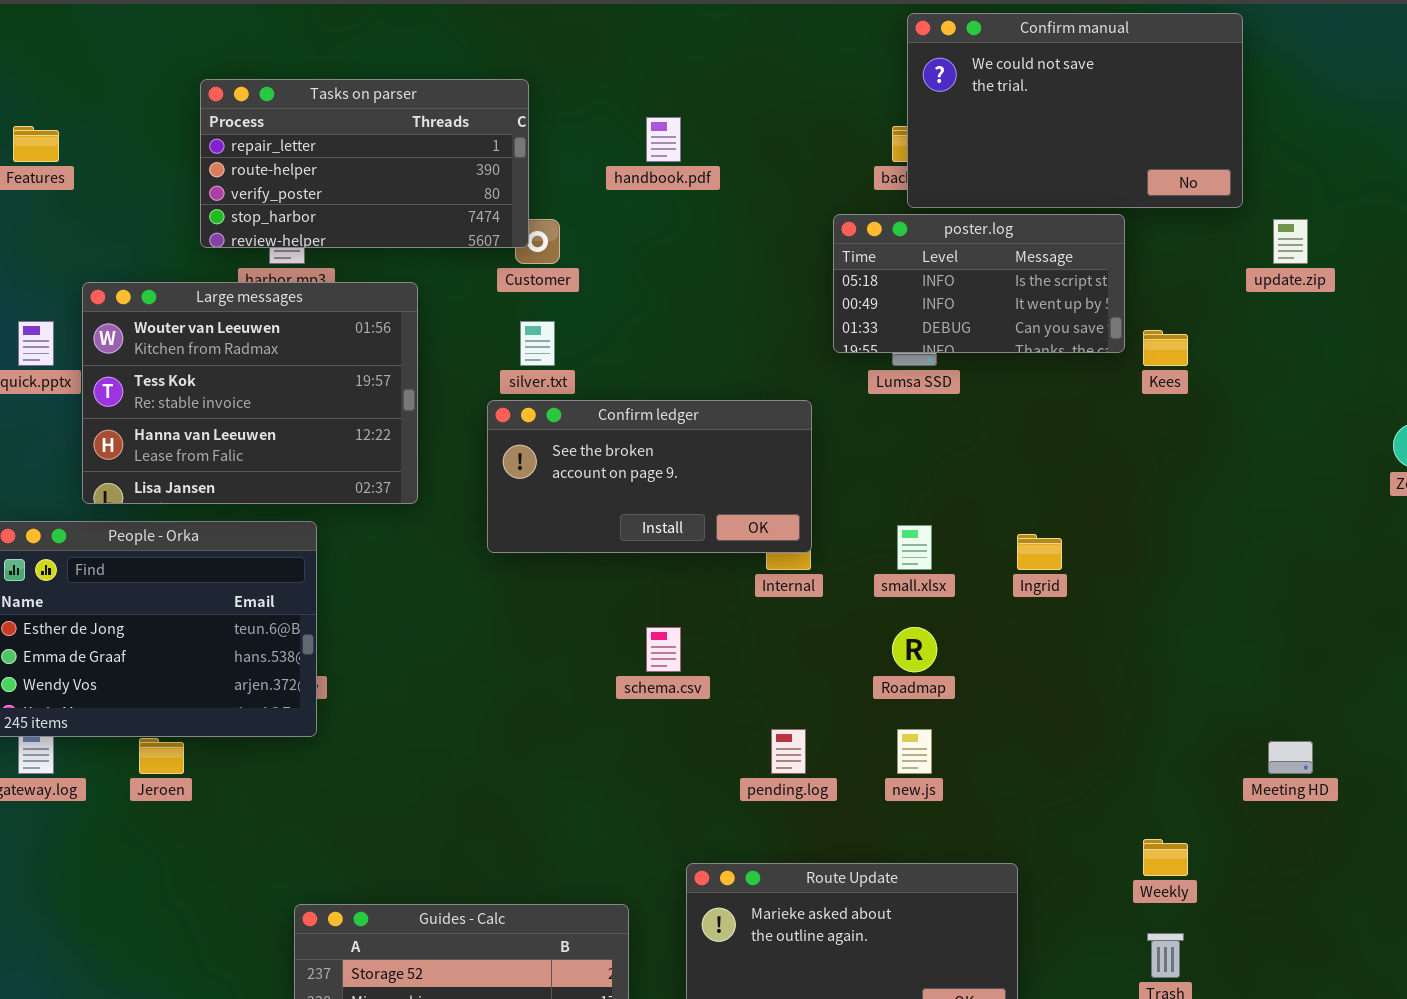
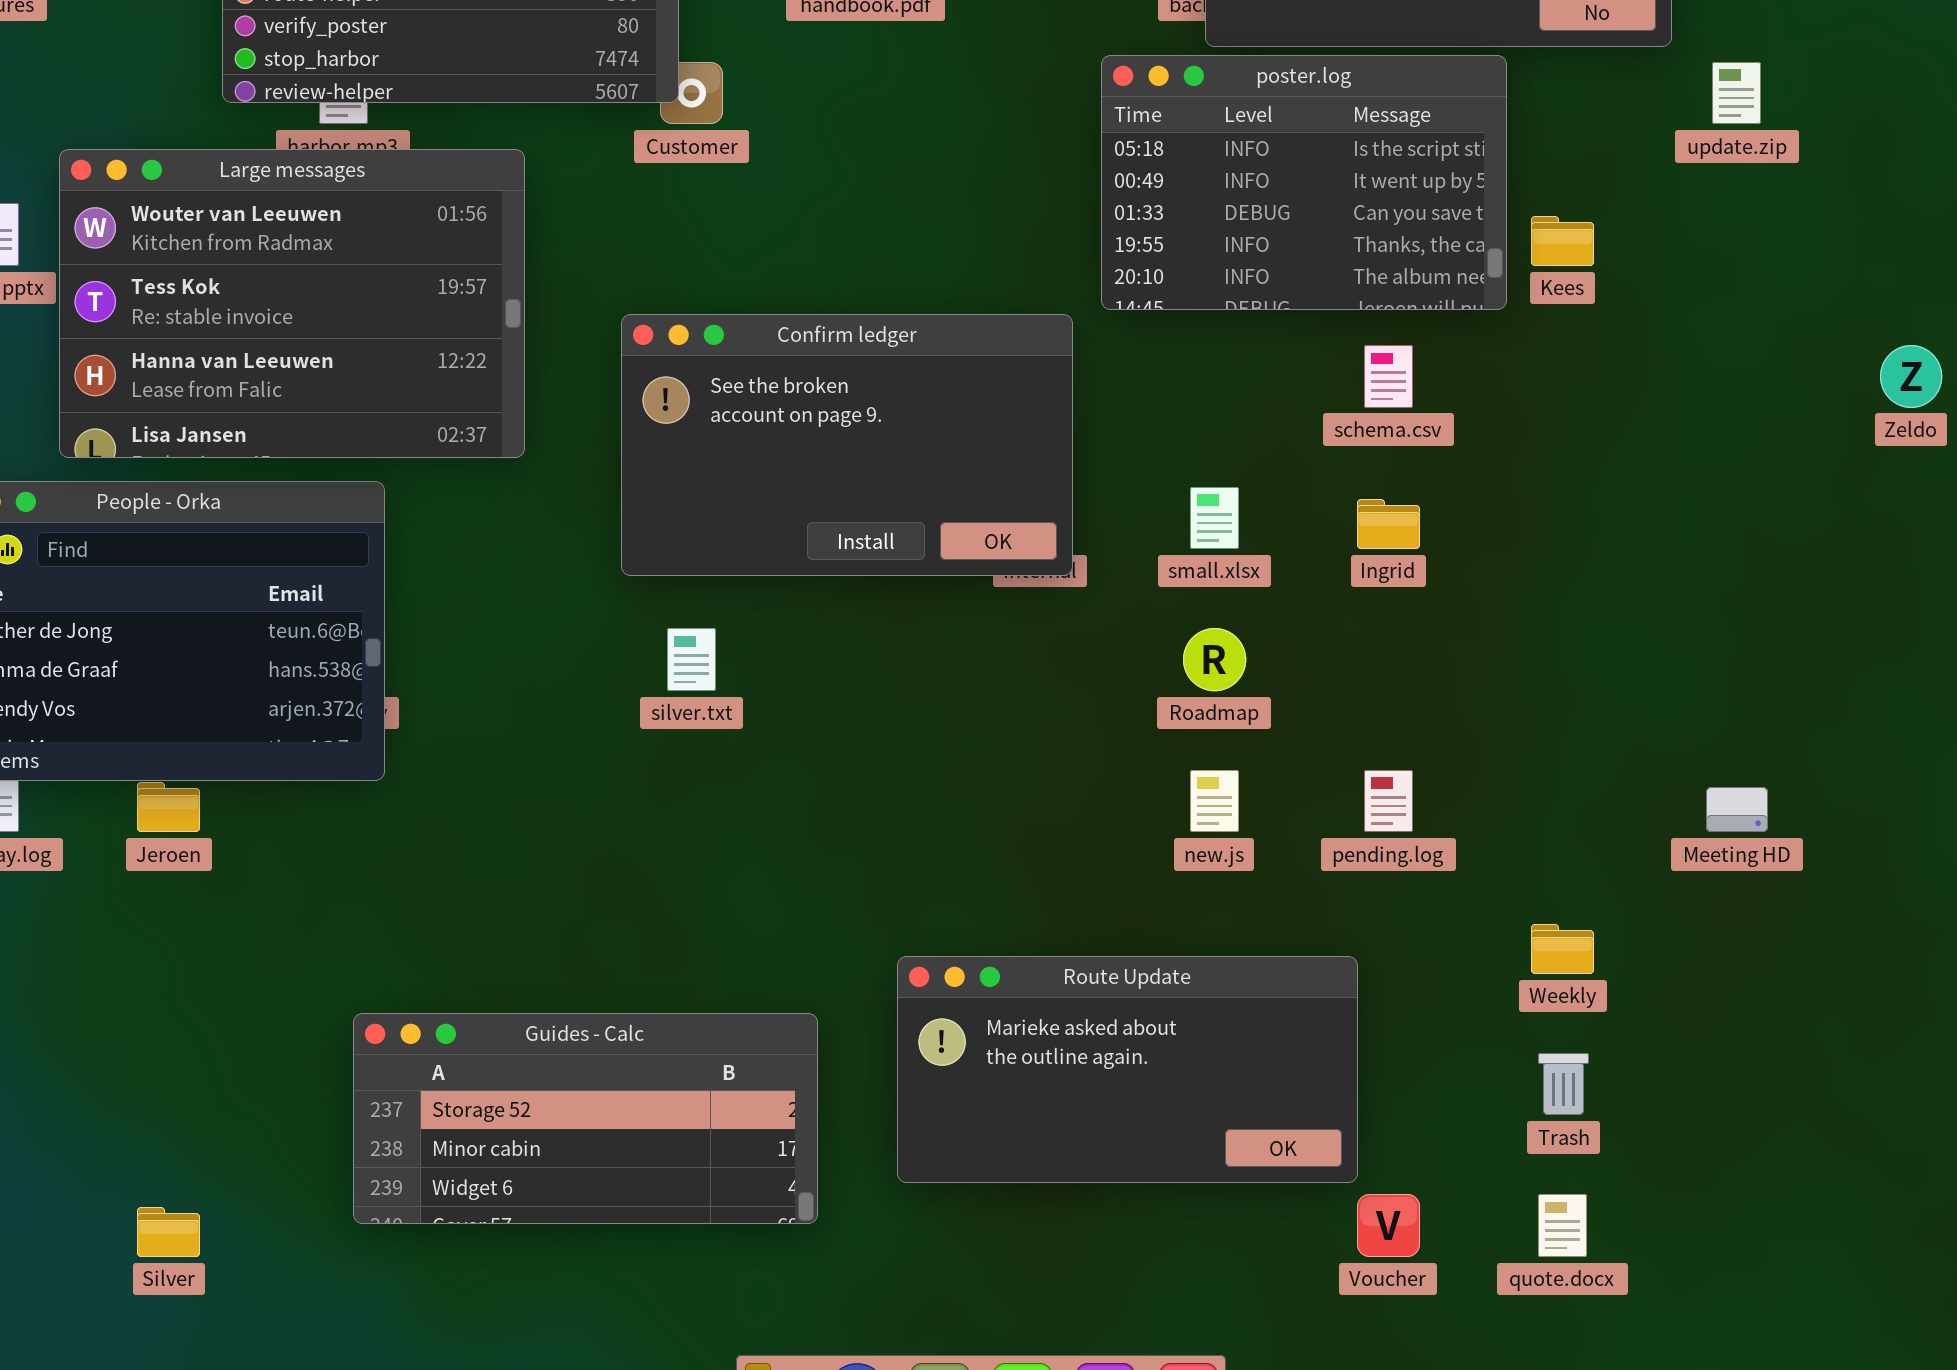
poster.log: [833,214,1125,353] -> [1101,55,1507,310], resized
silver.txt: [520,321,555,366] -> [667,628,716,691], moved
Confirm ledger: [487,400,812,553] -> [621,314,1073,576], resized
schema.csv: [646,627,681,672] -> [1364,345,1413,408], moved
pending.log: [771,729,806,774] -> [1364,770,1413,832], moved

